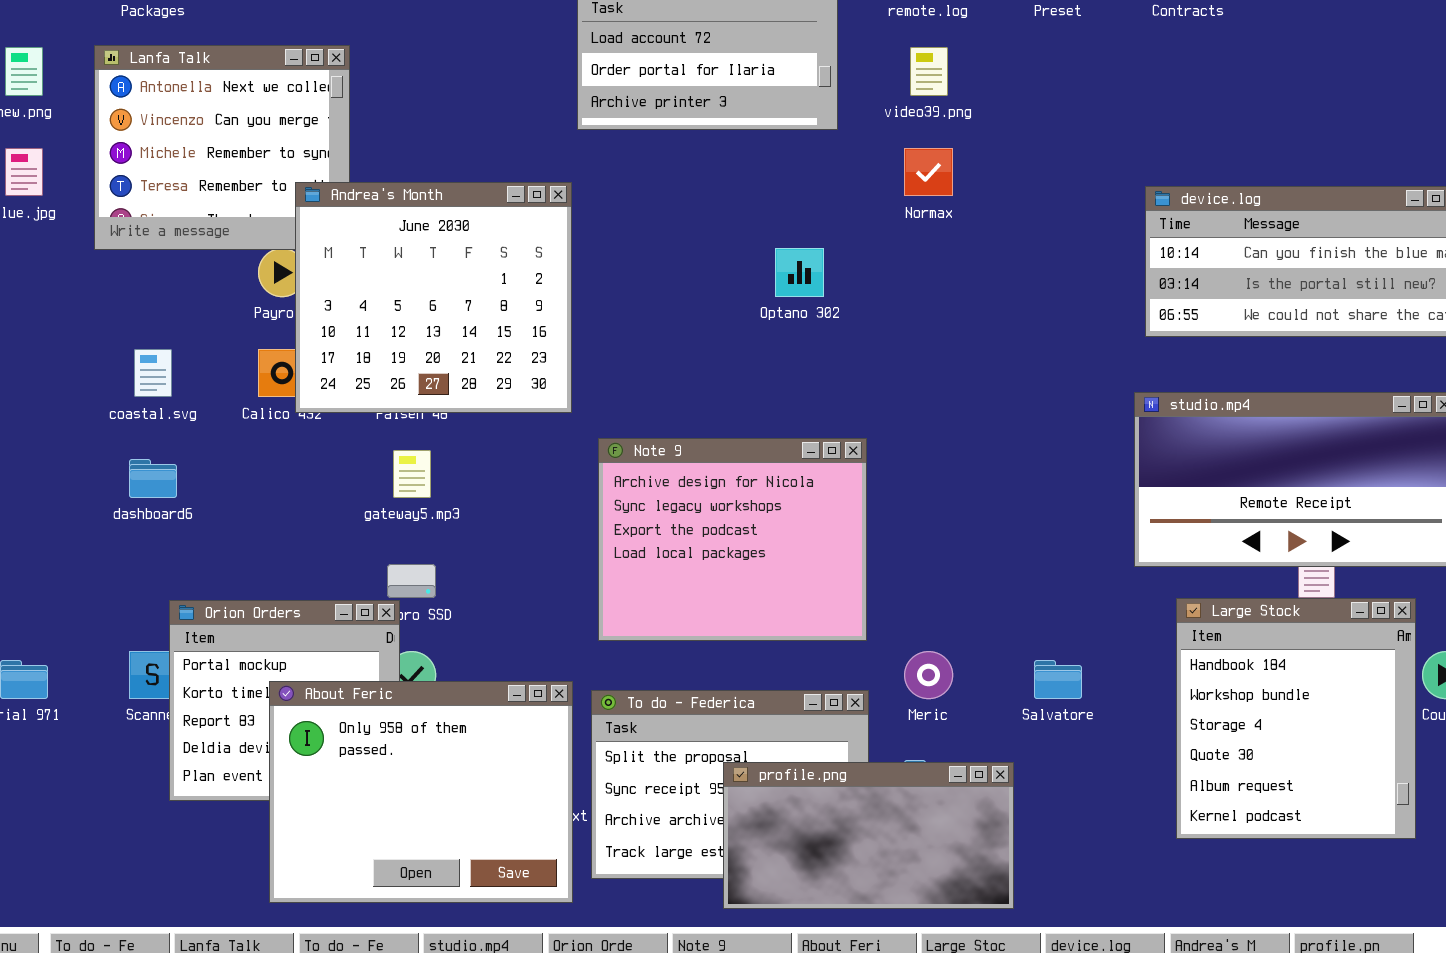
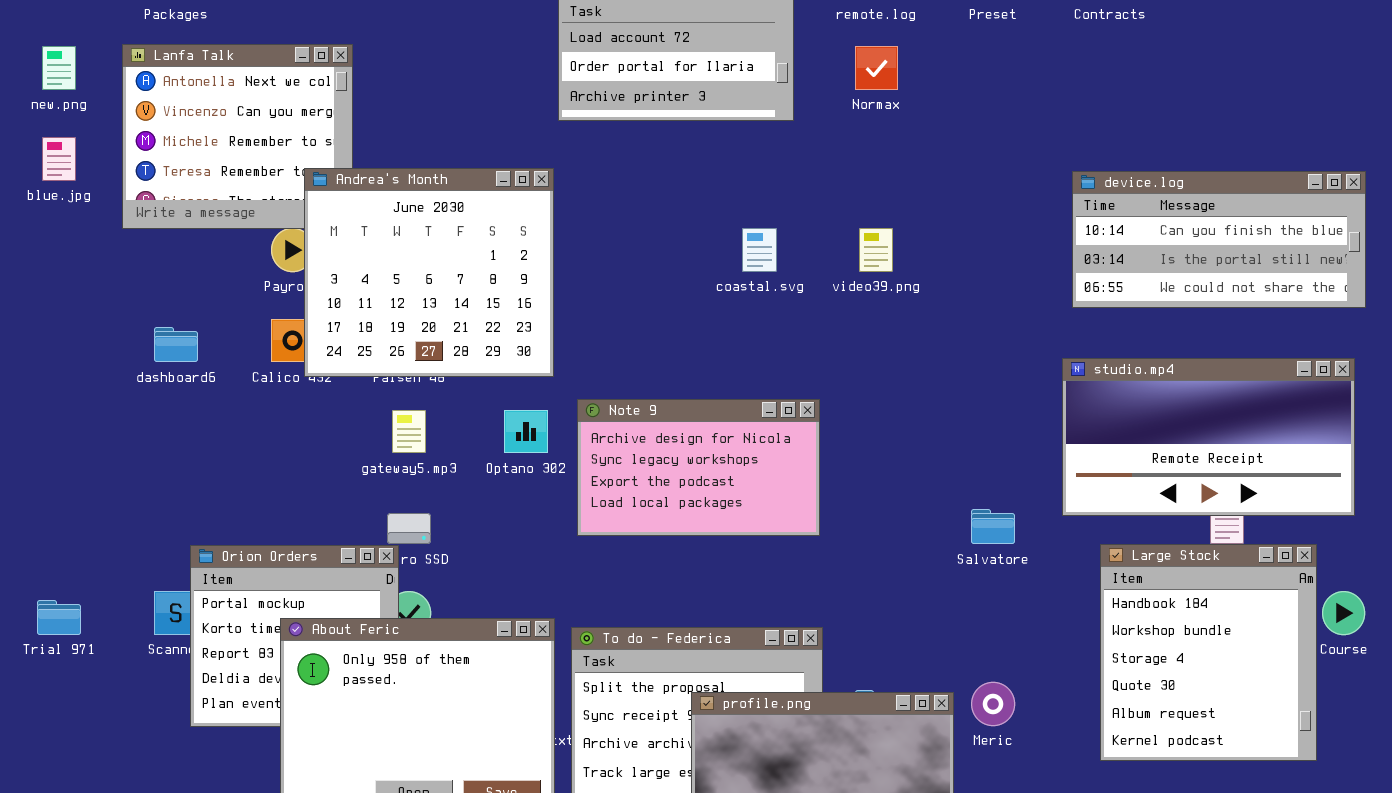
video39.png: [910,47,948,96] -> [859,228,893,272], moved
Normax: [904,148,953,196] -> [855,46,898,90], moved
Optano 302: [775,248,824,297] -> [504,410,548,453], moved
coastal.svg: [134,349,172,397] -> [742,228,777,272], moved
Note 9: [598,438,867,641] -> [577,399,820,536], resized
dashboard6: [129,459,177,498] -> [154,327,198,362], moved
Meric: [904,651,953,699] -> [971,682,1015,726], moved
Salvatore: [1034,660,1082,699] -> [971,509,1015,544], moved

